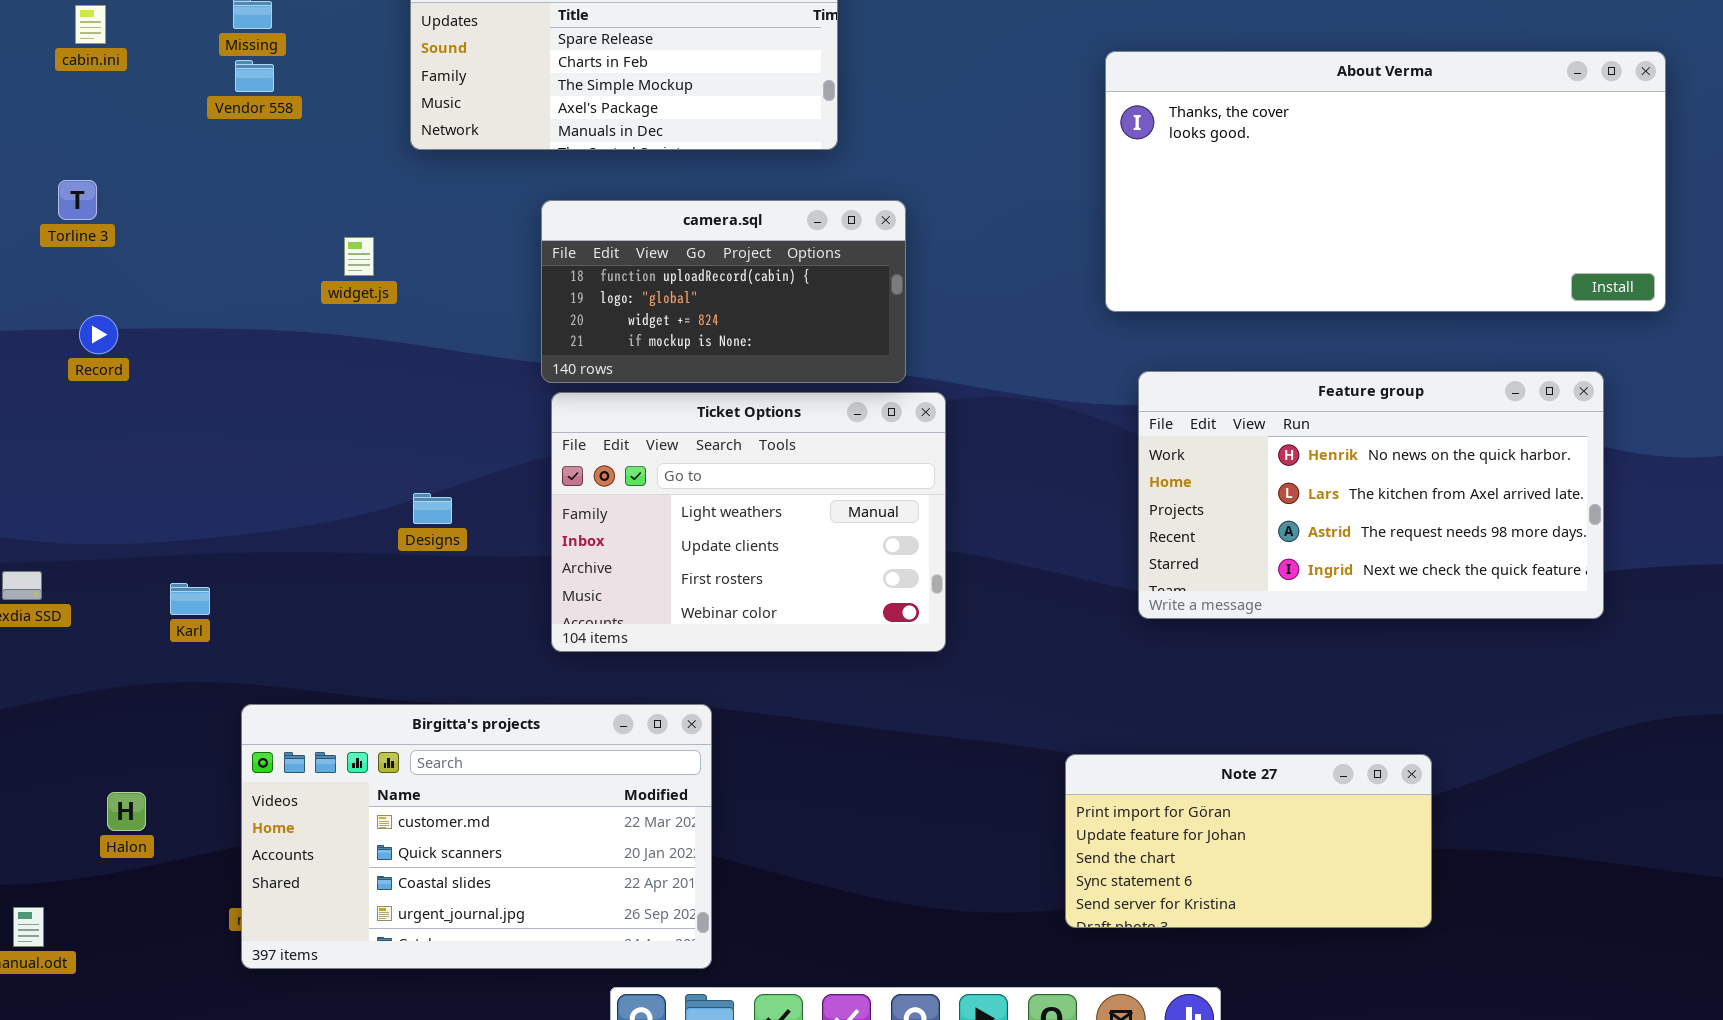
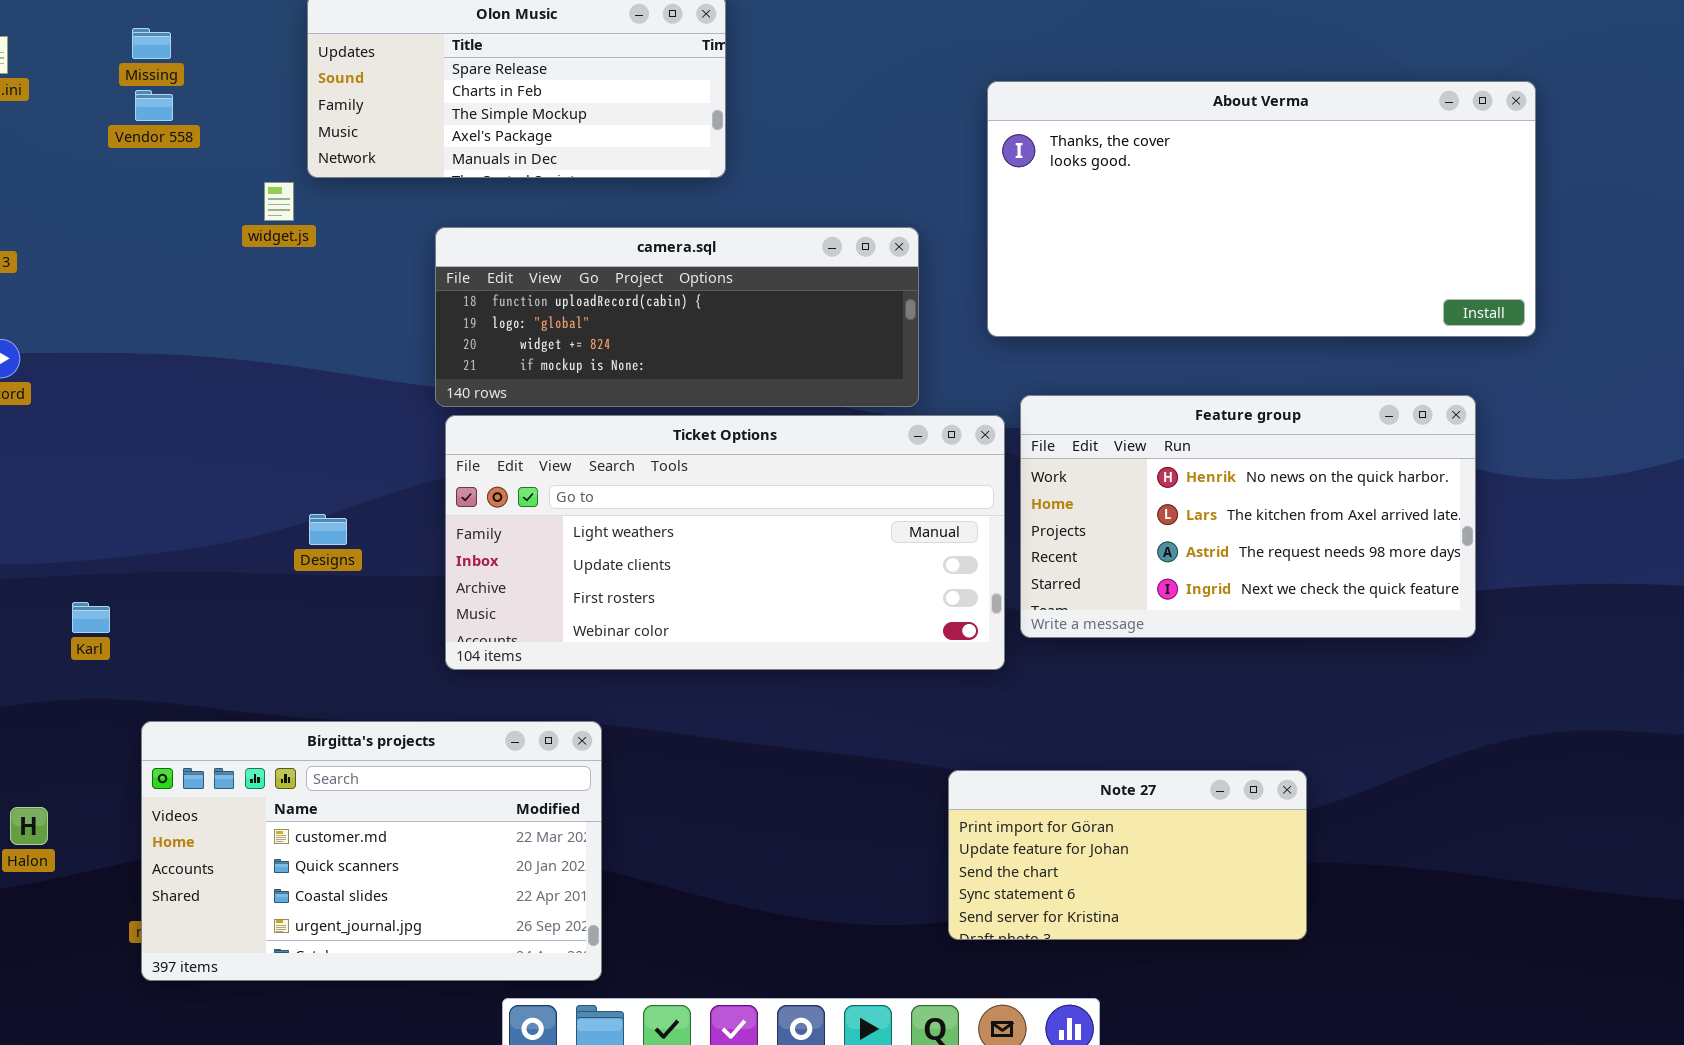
camera.sql: [541,200,906,383] -> [435,227,919,407], resized
widget.js: [344,237,374,276] -> [264,182,294,221], moved
Ticket Options: [551,392,946,652] -> [445,415,1005,670], resized

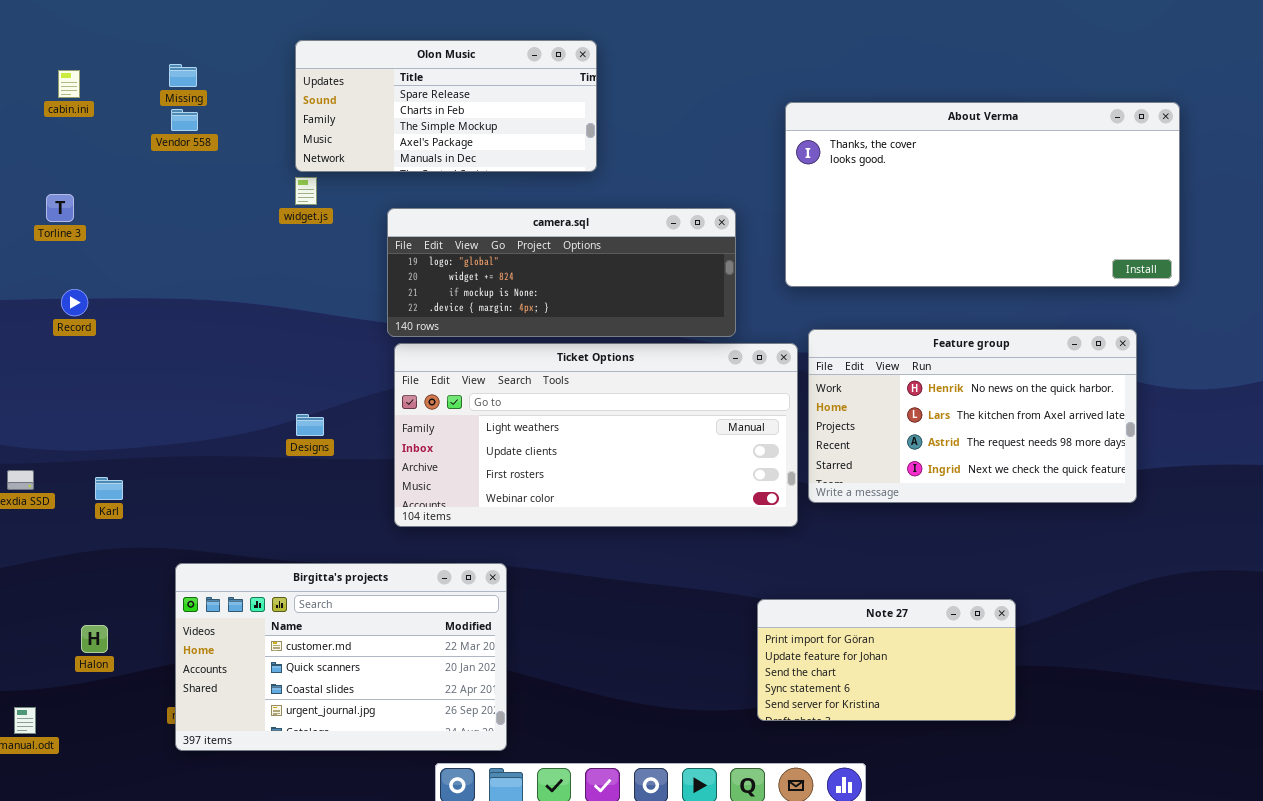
widget.js: [264,182,294,221] -> [295,177,317,205], moved
camera.sql: [435,227,919,407] -> [387,208,736,337], scrolled down 1 row
Karl: [72,602,110,633] -> [95,477,123,500], moved

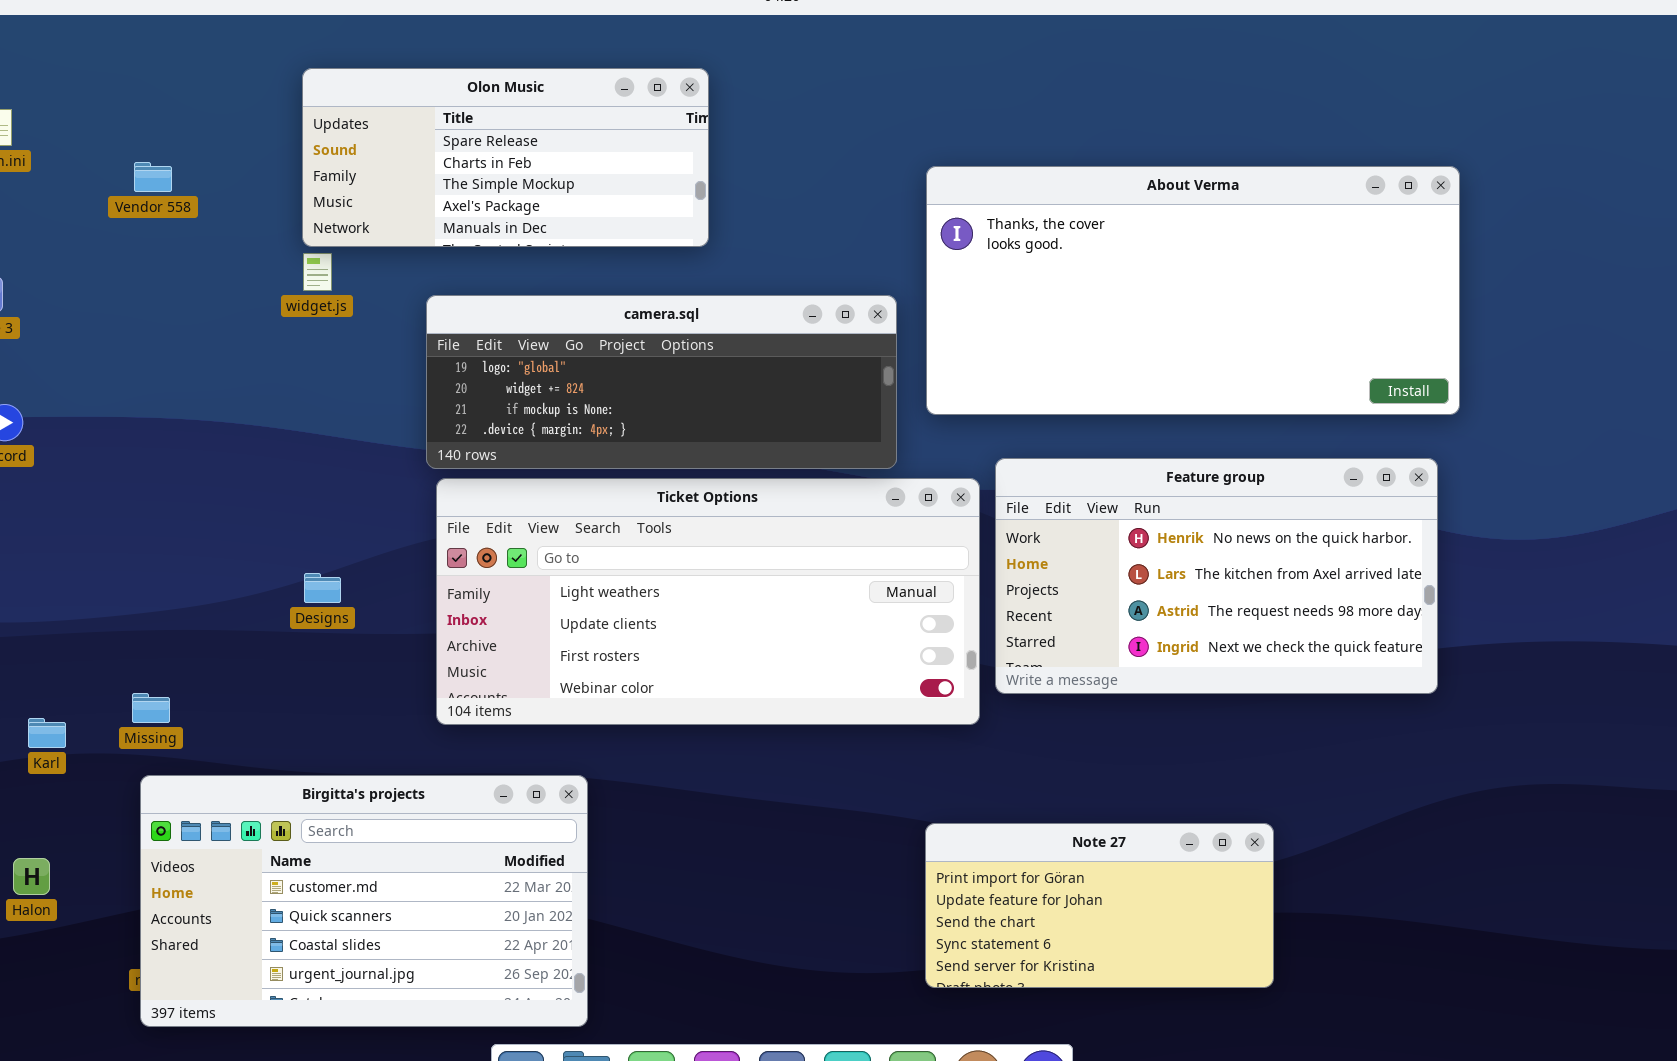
Missing: [169,64,197,87] -> [132,693,170,723], moved
About Verma: [785,102,1180,287] -> [926,166,1460,415], moved
Karl: [95,477,123,500] -> [28,718,66,748], moved

